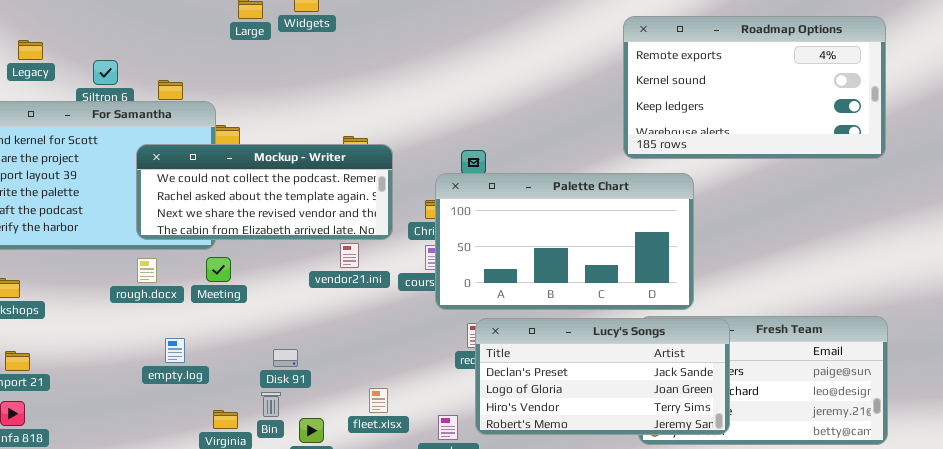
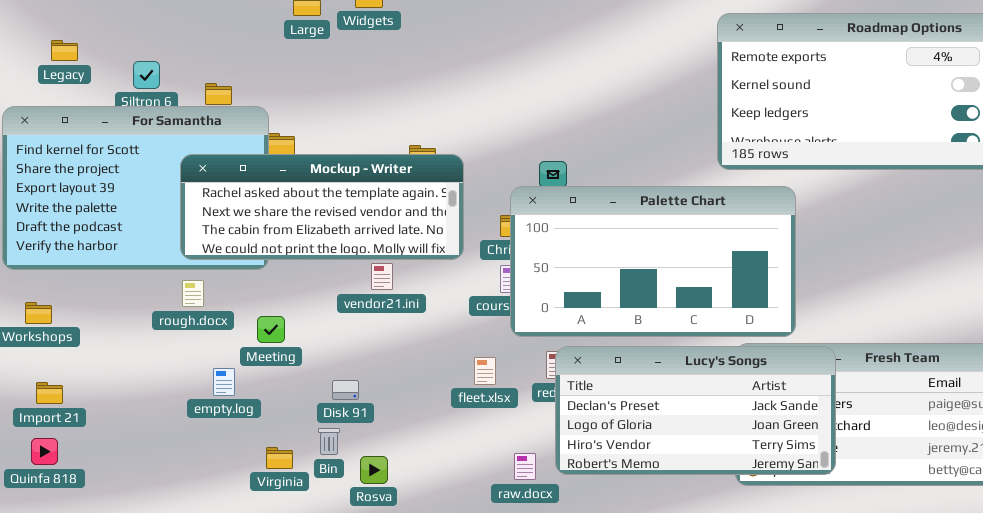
Mockup - Writer: [136,144,393,240] -> [180,154,464,260], scrolled down 1 row
vendor21.ini: [340,243,359,268] -> [371,263,393,290], moved
Meeting: [206,257,231,282] -> [257,316,285,343], moved
fleet.xlsx: [369,388,388,413] -> [474,357,496,385], moved

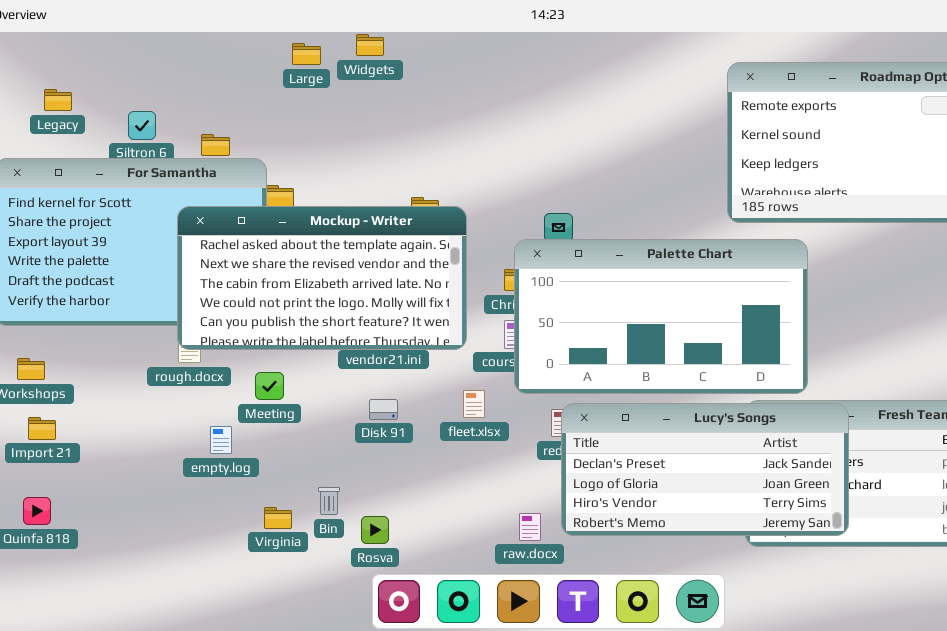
Mockup - Writer: [180,154,464,260] -> [177,206,467,350], resized
fleet.xlsx: [474,357,496,385] -> [463,390,485,418], moved
Disk 91: [332,380,359,400] -> [369,399,398,420], moved
Import 21: [36,382,63,404] -> [28,417,56,440], moved

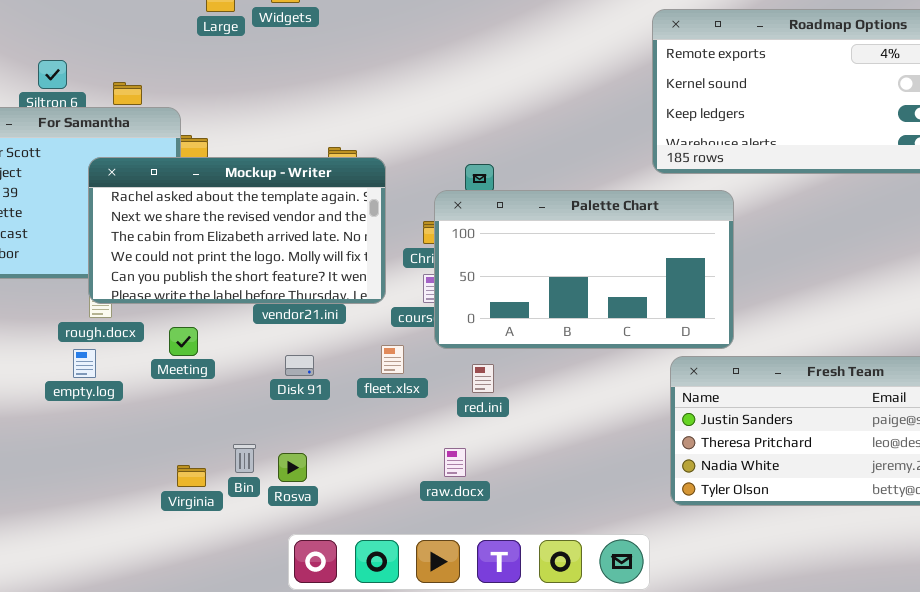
Lucy's Songs: [561,403,849,536] -> none, closed
empty.log: [210,426,232,454] -> [73,349,96,378], moved
raw.docx: [519,513,541,541] -> [444,448,466,477], moved
Rosva: [361,516,389,544] -> [278,453,307,482], moved

